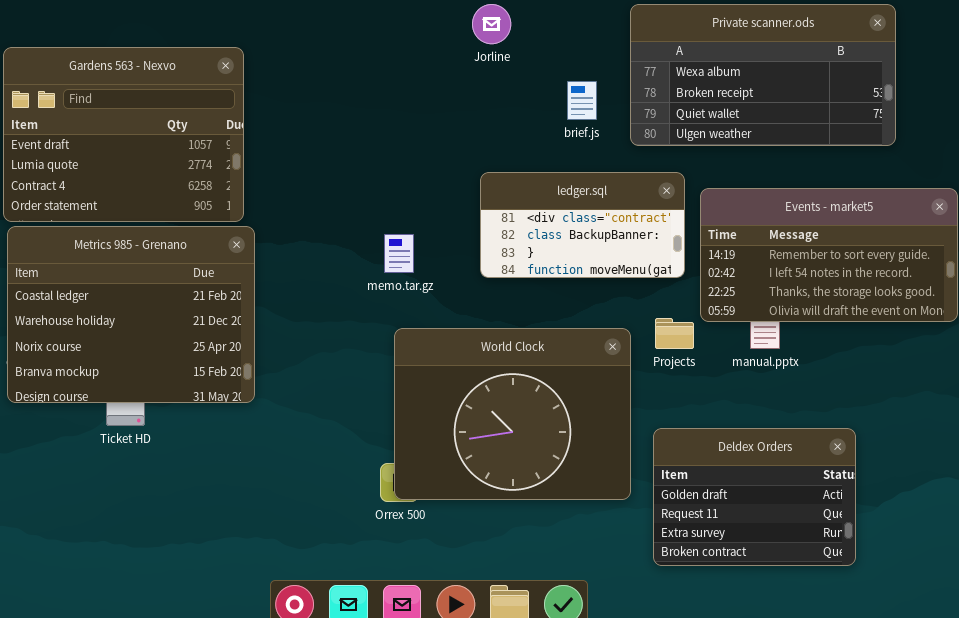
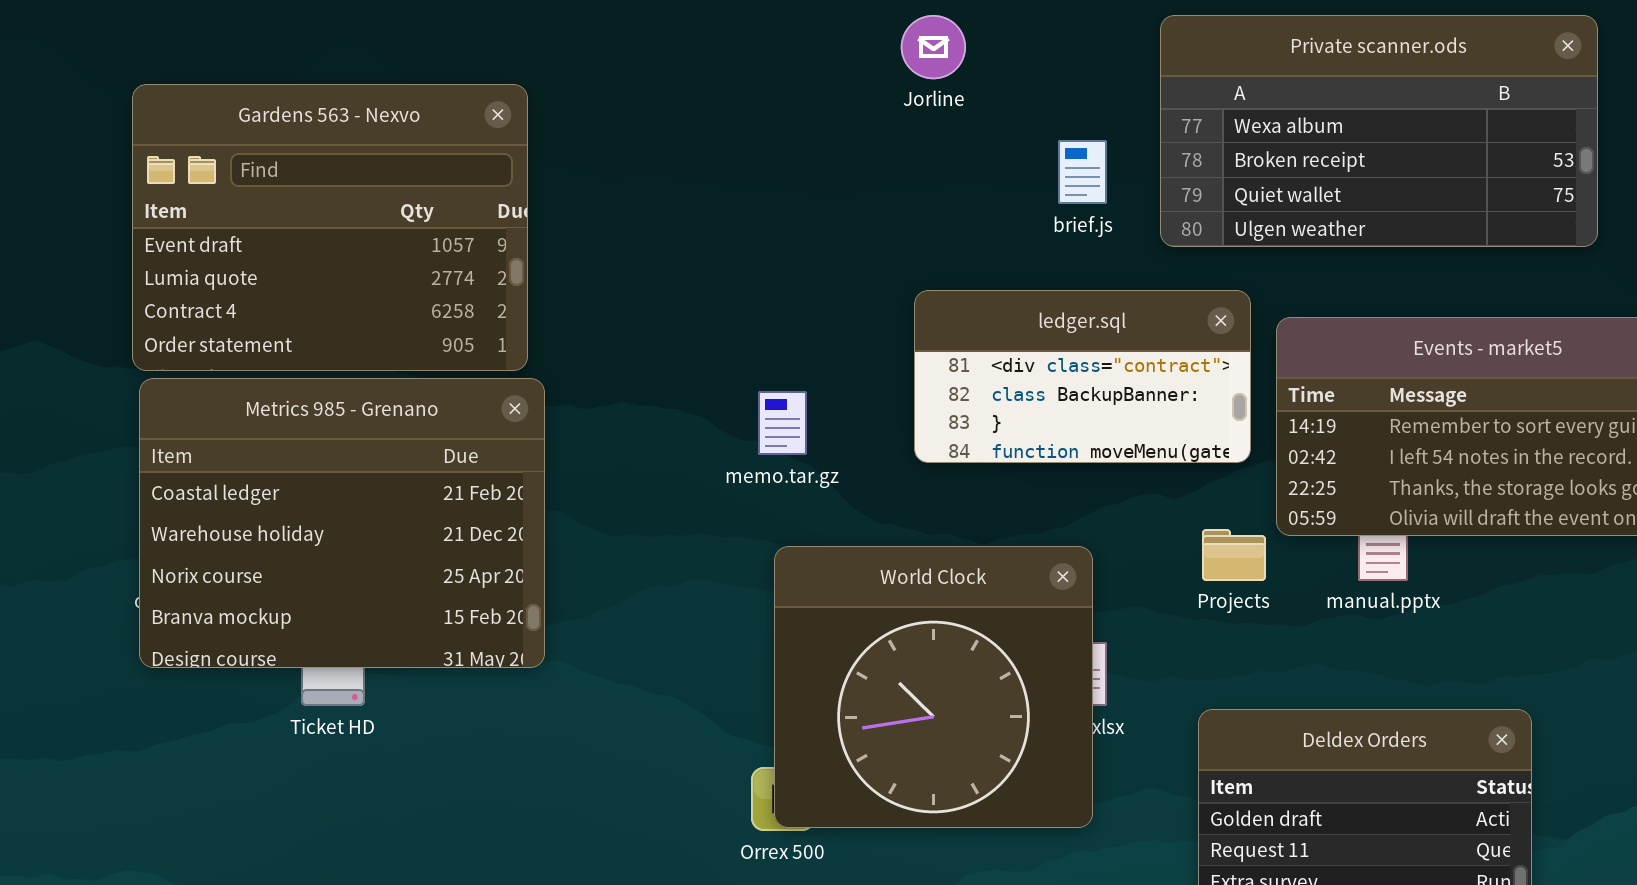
World Clock: [394,328,631,500] -> [774,546,1093,828], resized

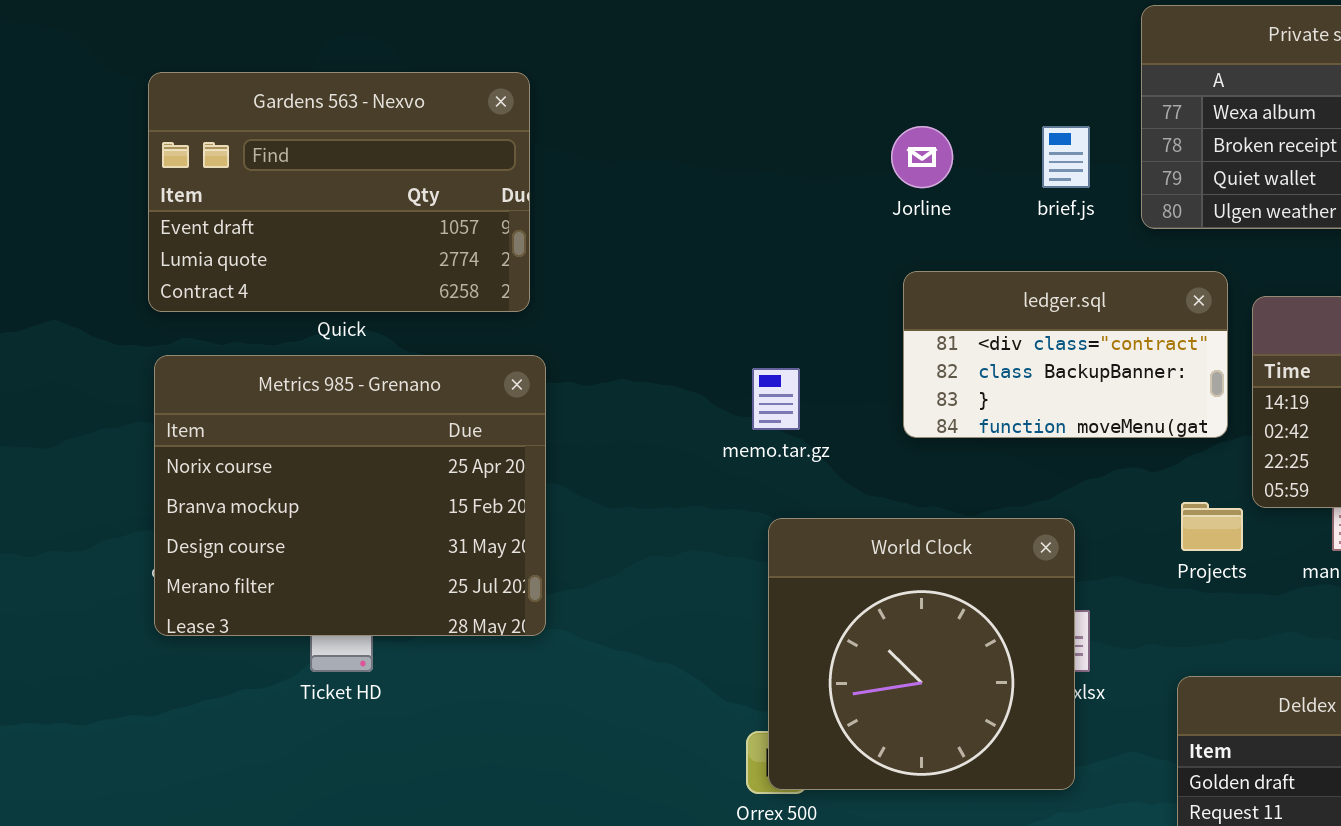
Jorline: [901,15,966,79] -> [891,126,953,188], moved
Gardens 563 - Nexvo: [132,84,528,371] -> [148,72,530,312], resized
Metrics 985 - Grenano: [139,378,545,668] -> [154,355,546,636], scrolled down 2 rows

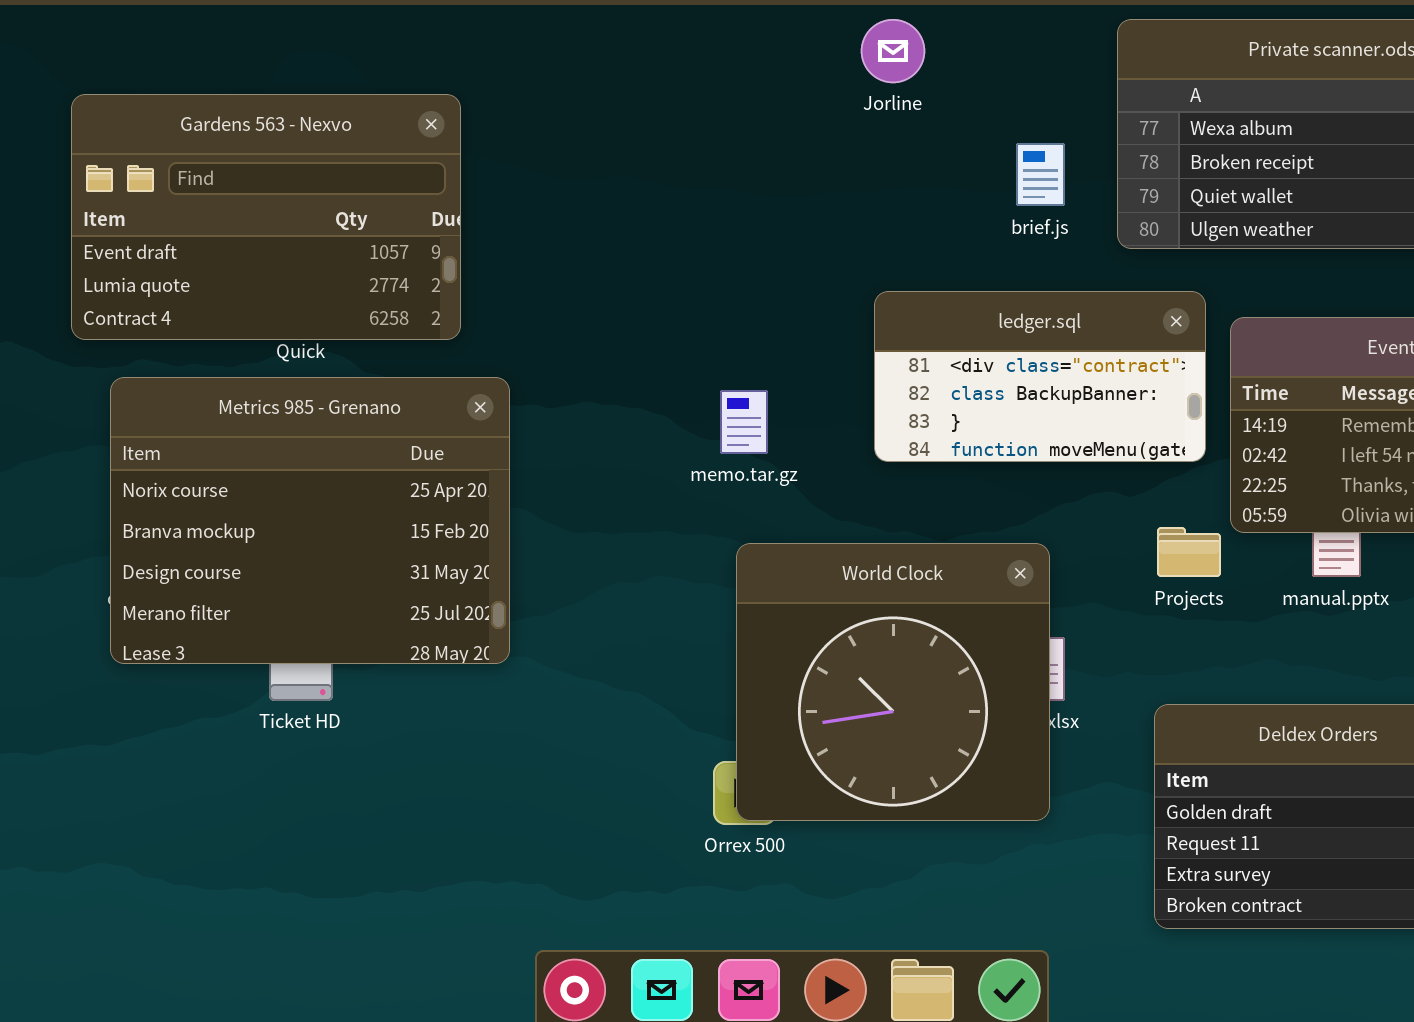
Gardens 563 - Nexvo: [148,72,530,312] -> [71,94,461,340], moved
Jorline: [891,126,953,188] -> [861,19,925,83], moved

